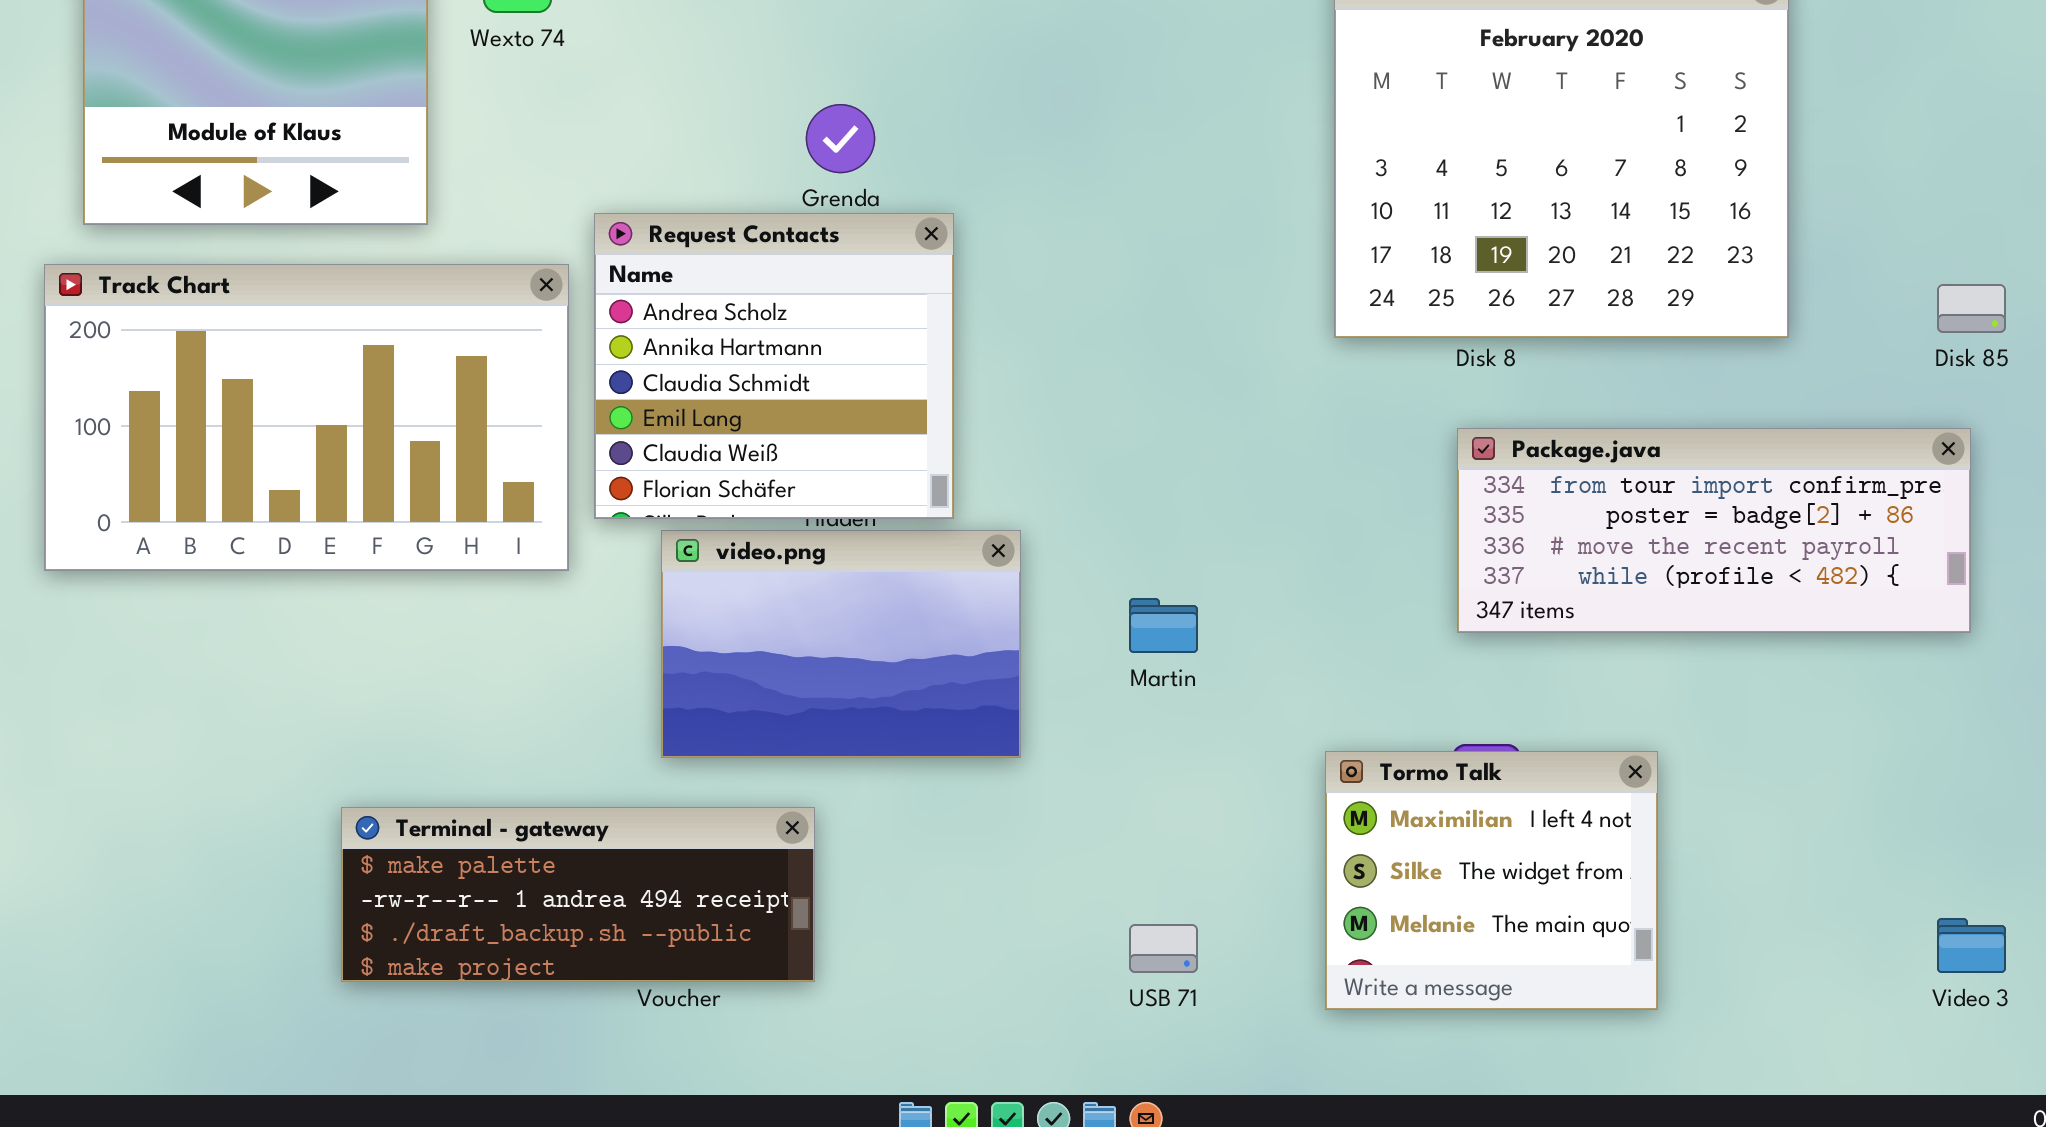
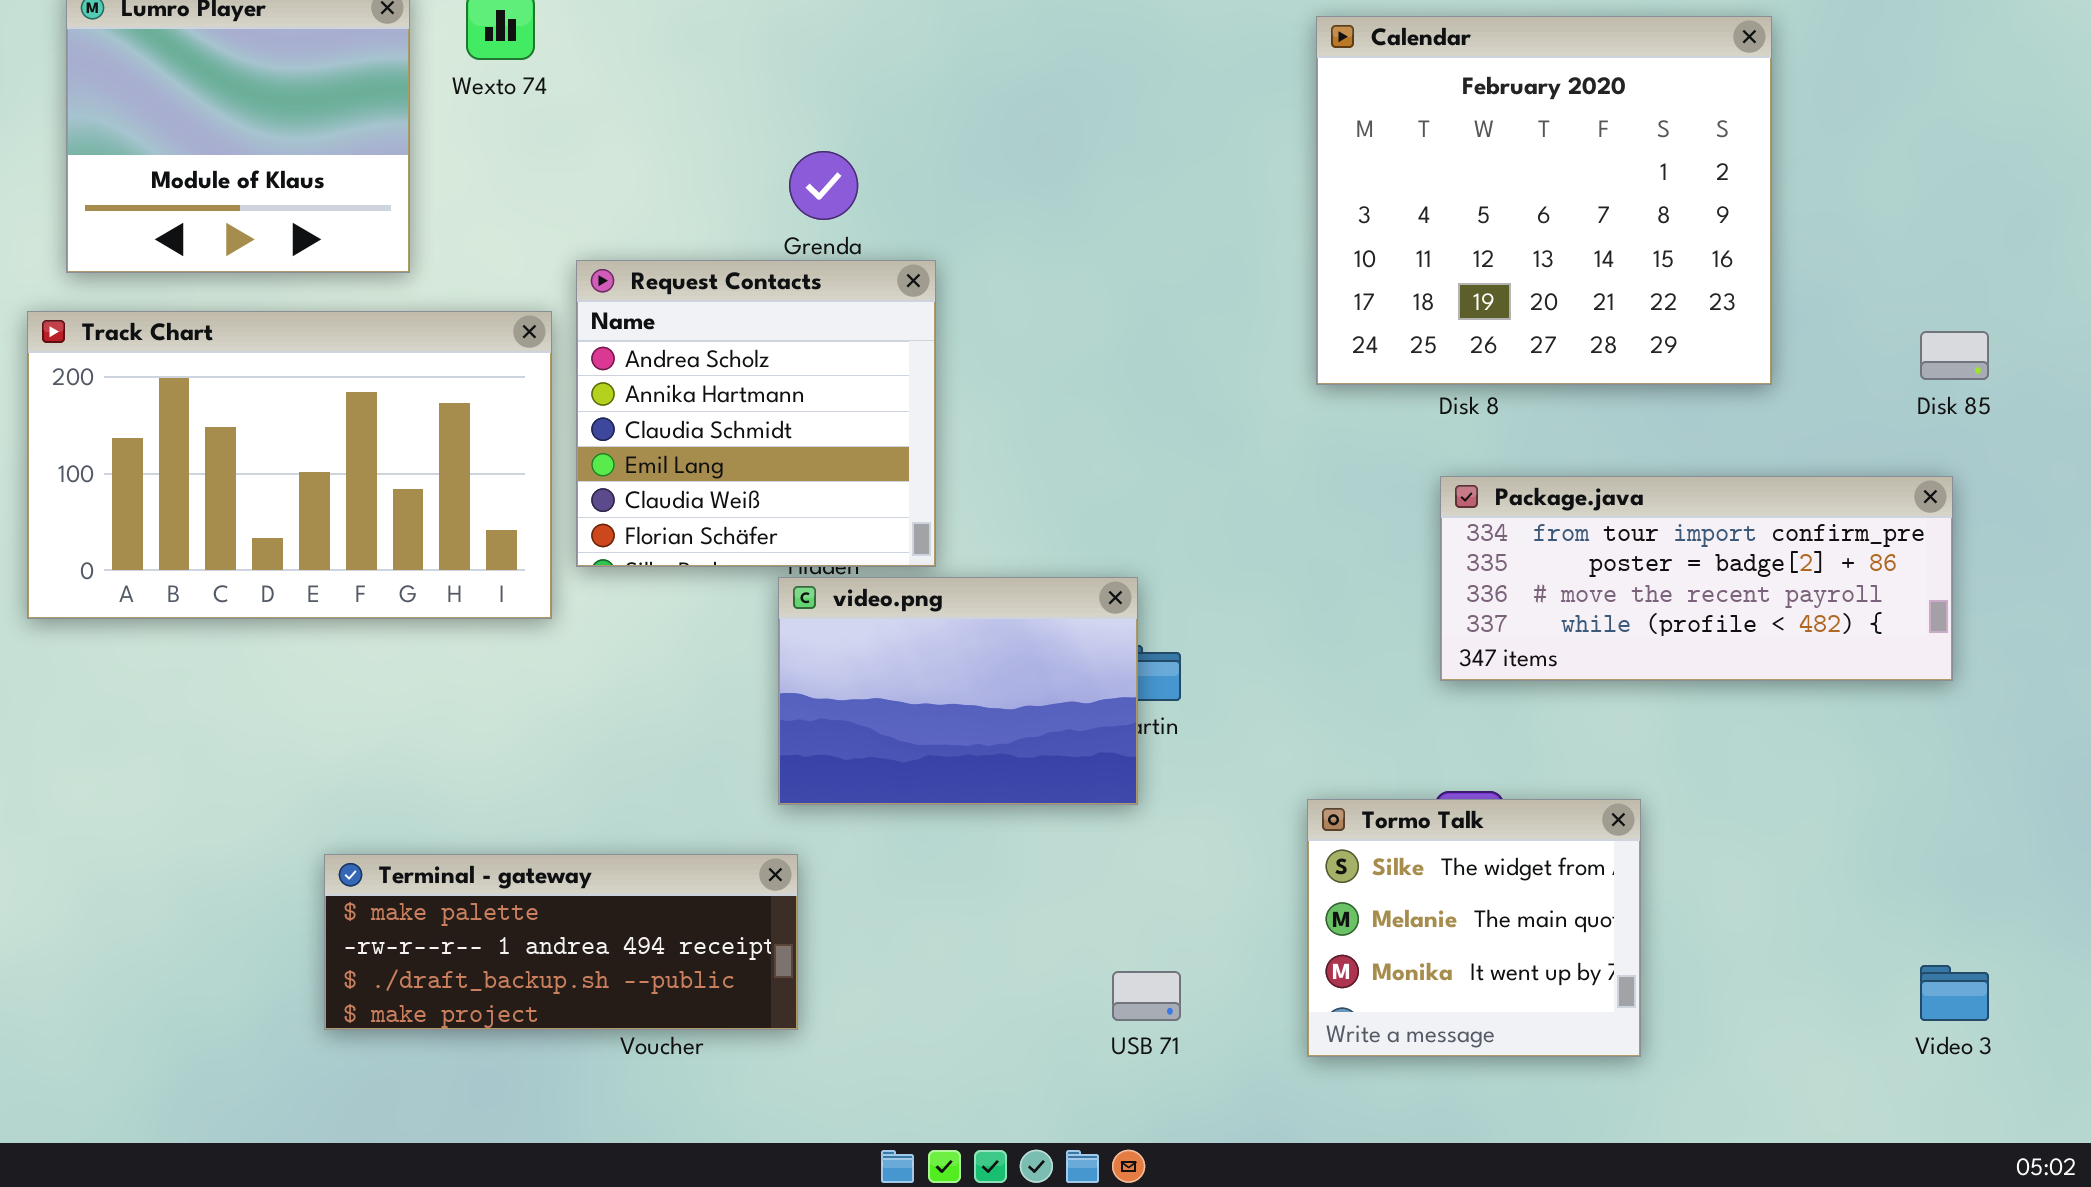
video.png: [661,530,1021,758] -> [778,577,1138,805], moved
Tormo Talk: [1325,751,1658,1010] -> [1307,799,1641,1057], scrolled down 1 row

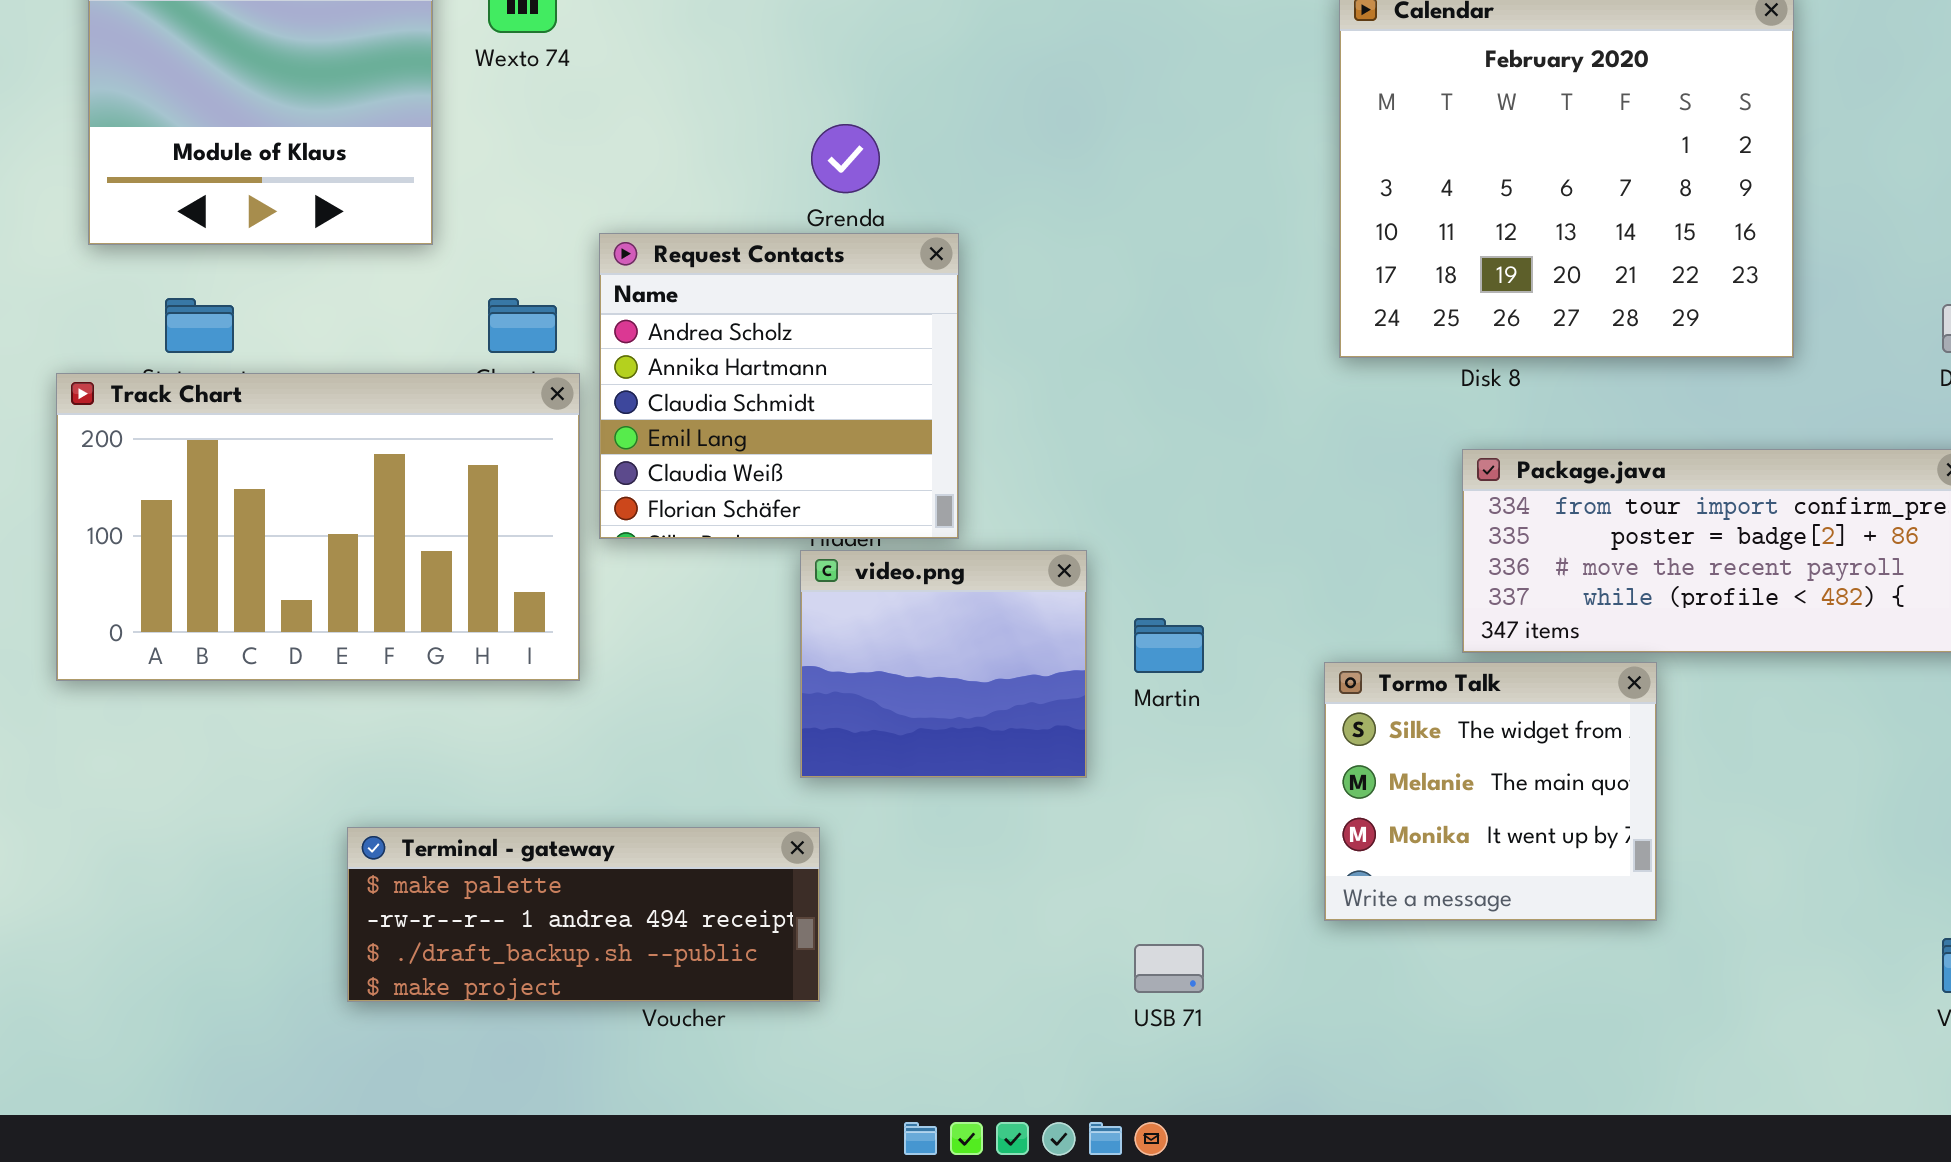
Track Chart: [27,311,552,619] -> [56,373,580,681], moved
video.png: [778,577,1138,805] -> [800,550,1087,778], resized
Tormo Talk: [1307,799,1641,1057] -> [1324,662,1657,921], moved

